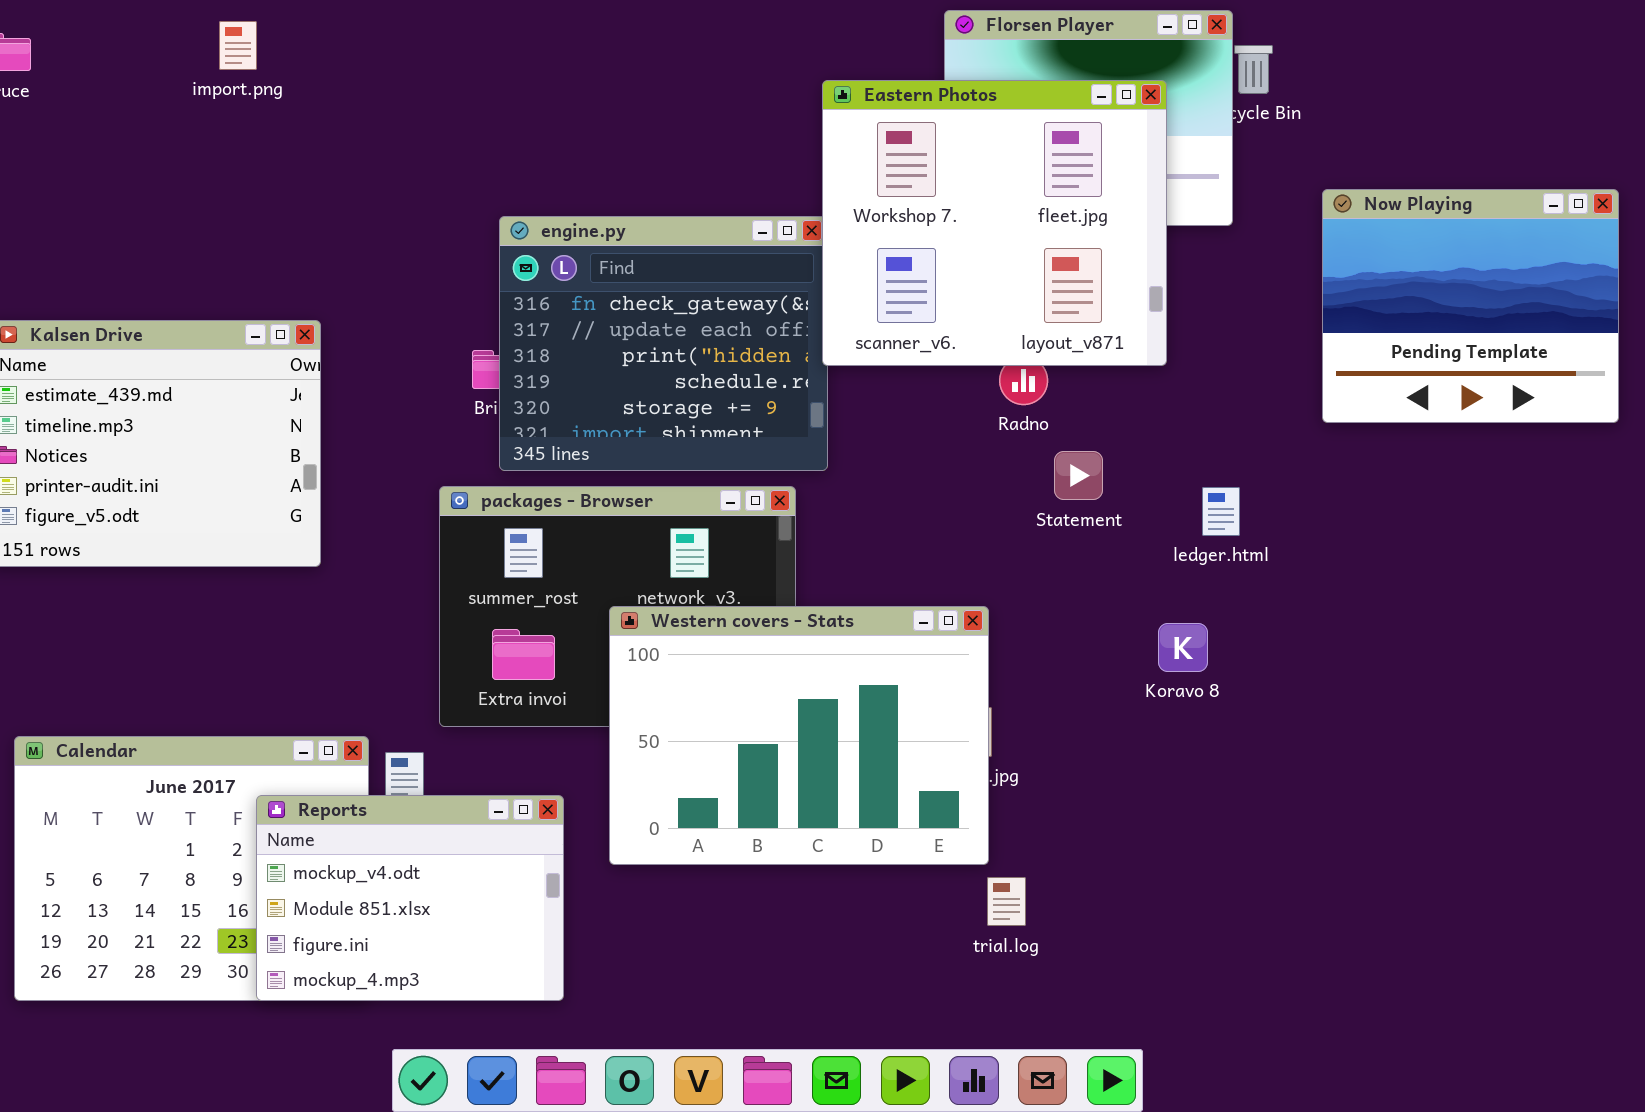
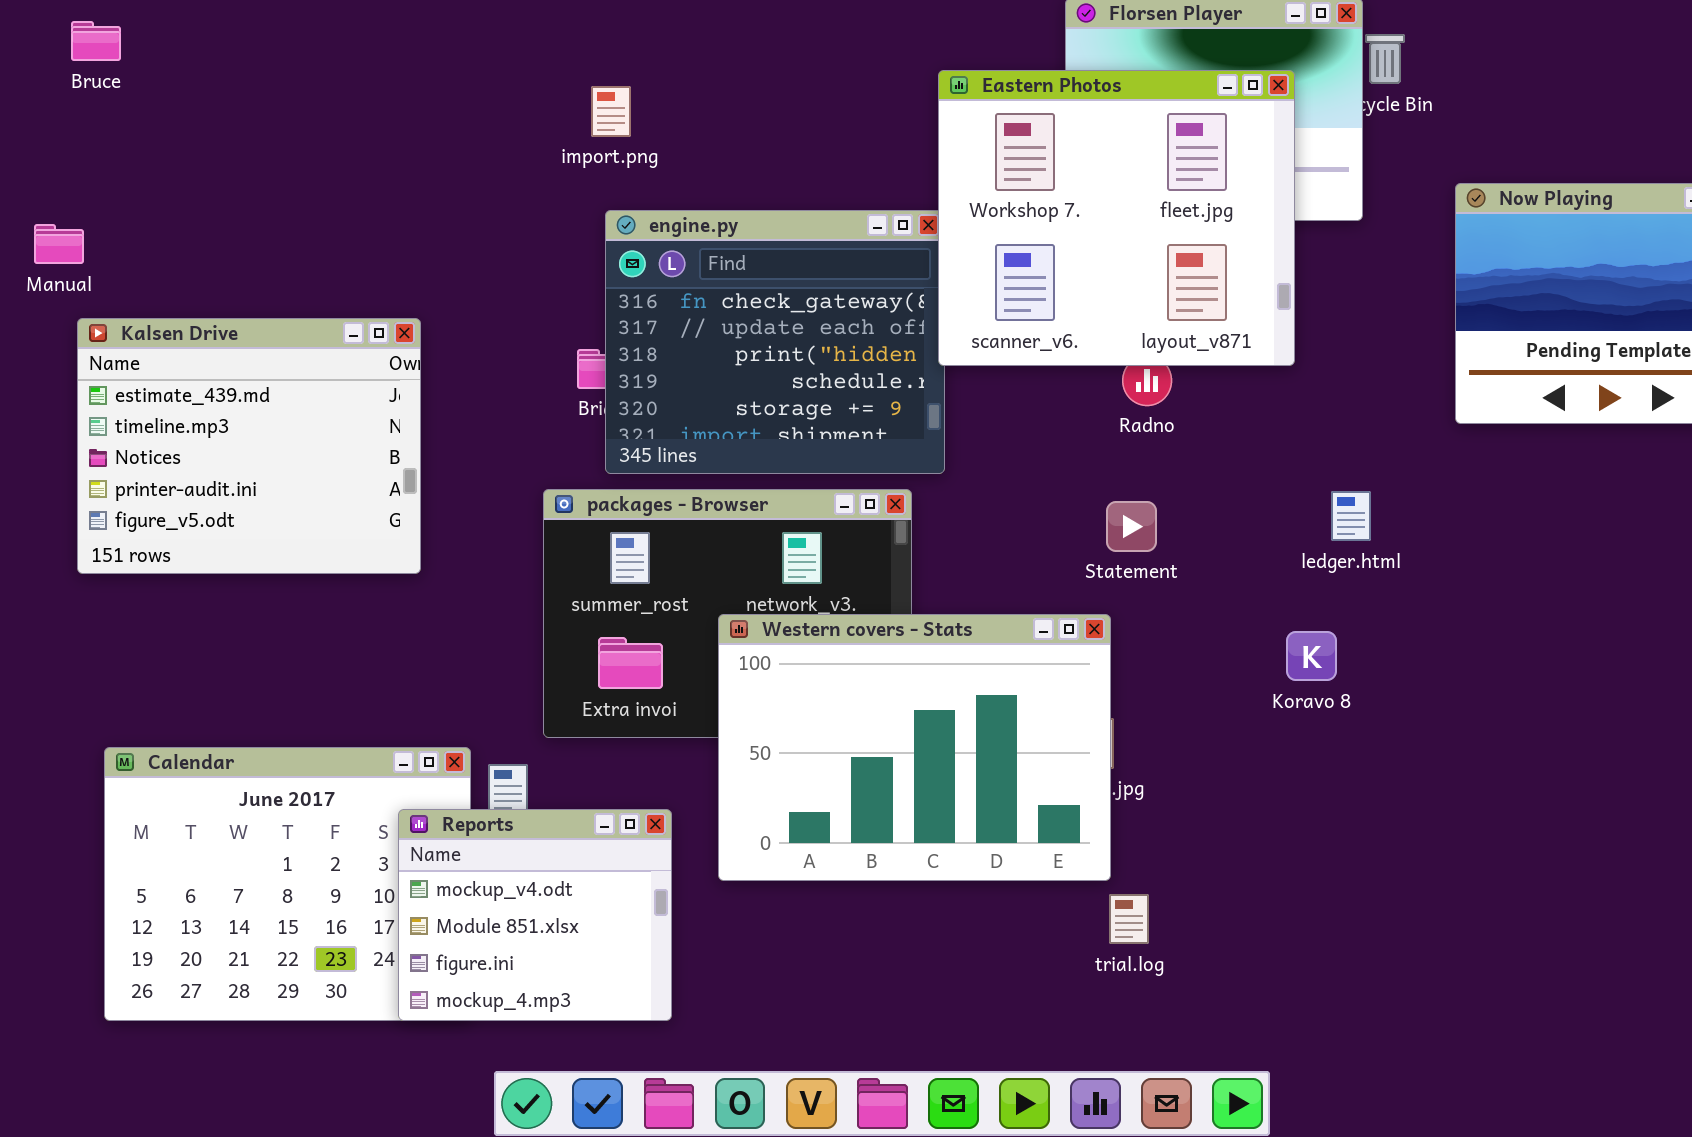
import.png: [219,21,257,70] -> [591,86,631,137], moved
Statement: [1054,451,1103,500] -> [1106,501,1157,552], moved
Reports: [256,795,564,1001] -> [398,809,672,1021], resized

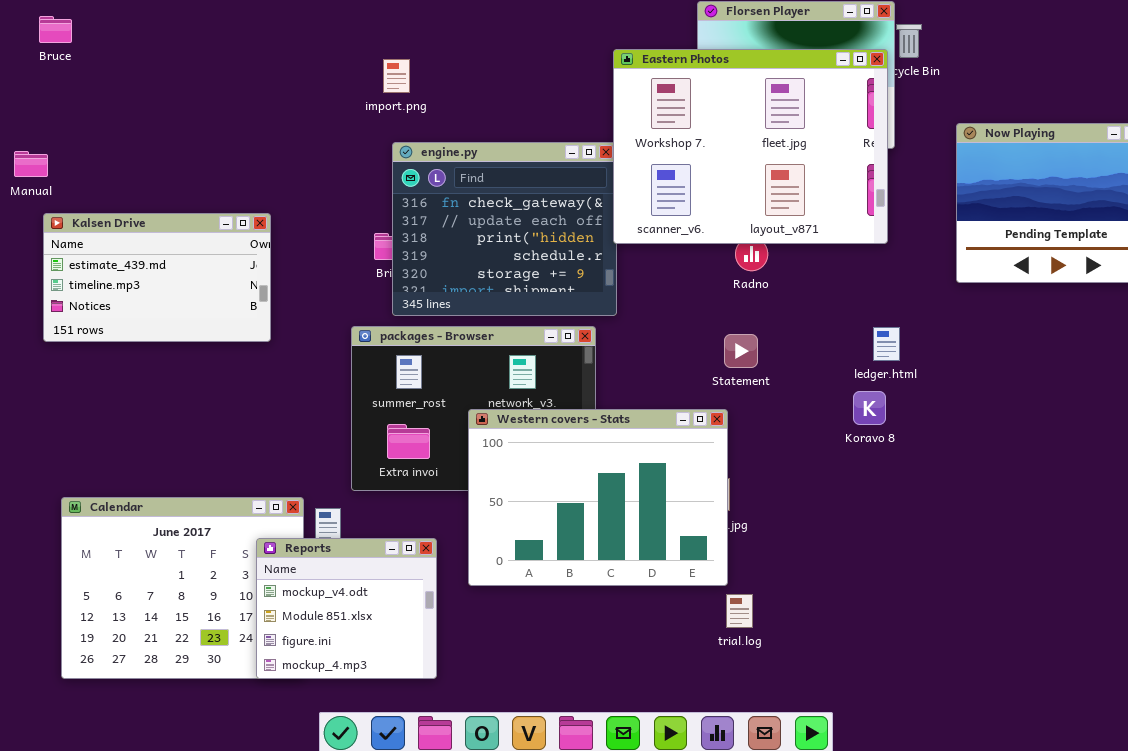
Eastern Photos: [938,70,1295,366] -> [613,49,888,244], resized
Kalsen Drive: [77,318,421,574] -> [43,213,271,342], resized
Koravo 8: [1286,631,1337,681] -> [853,391,886,425], moved

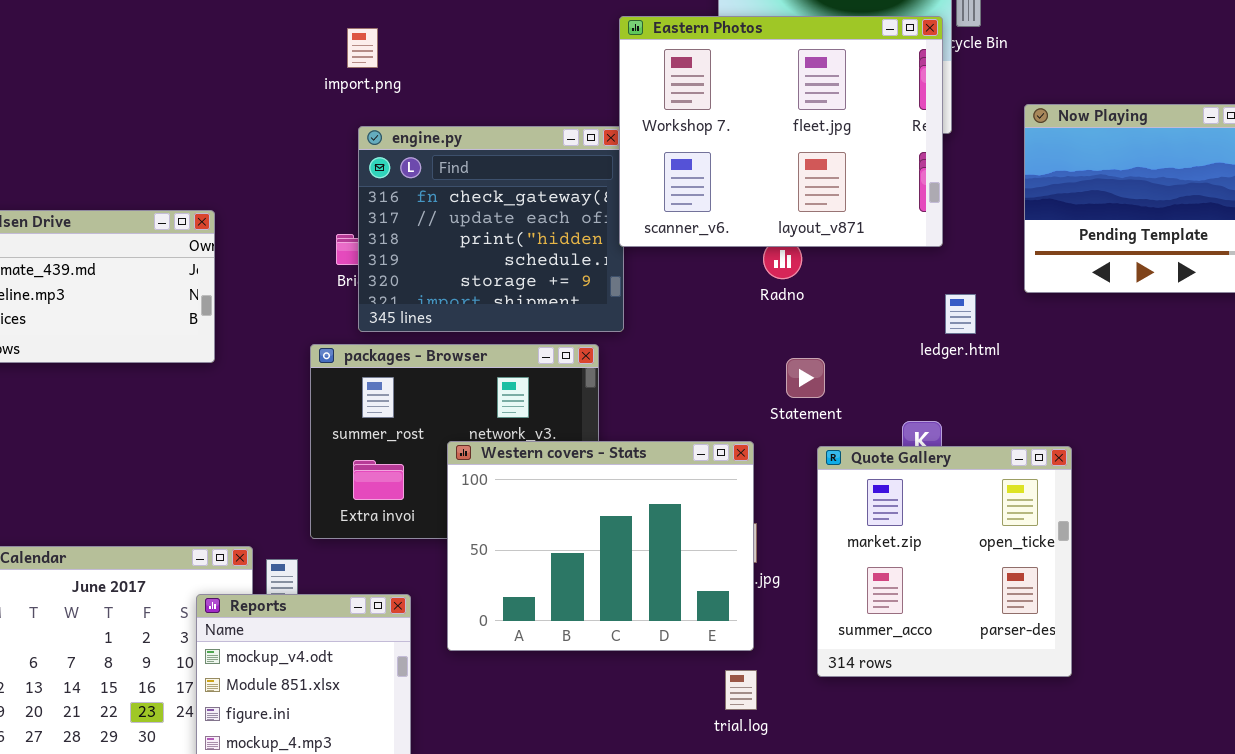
ledger.html: [873,327,900,361] -> [945,294,976,334], moved
Statement: [724,334,758,368] -> [786,358,825,398], moved
Quote Gallery: none -> [817,446,1072,677], opened
trial.log: [726,594,753,628] -> [725,670,757,710], moved

